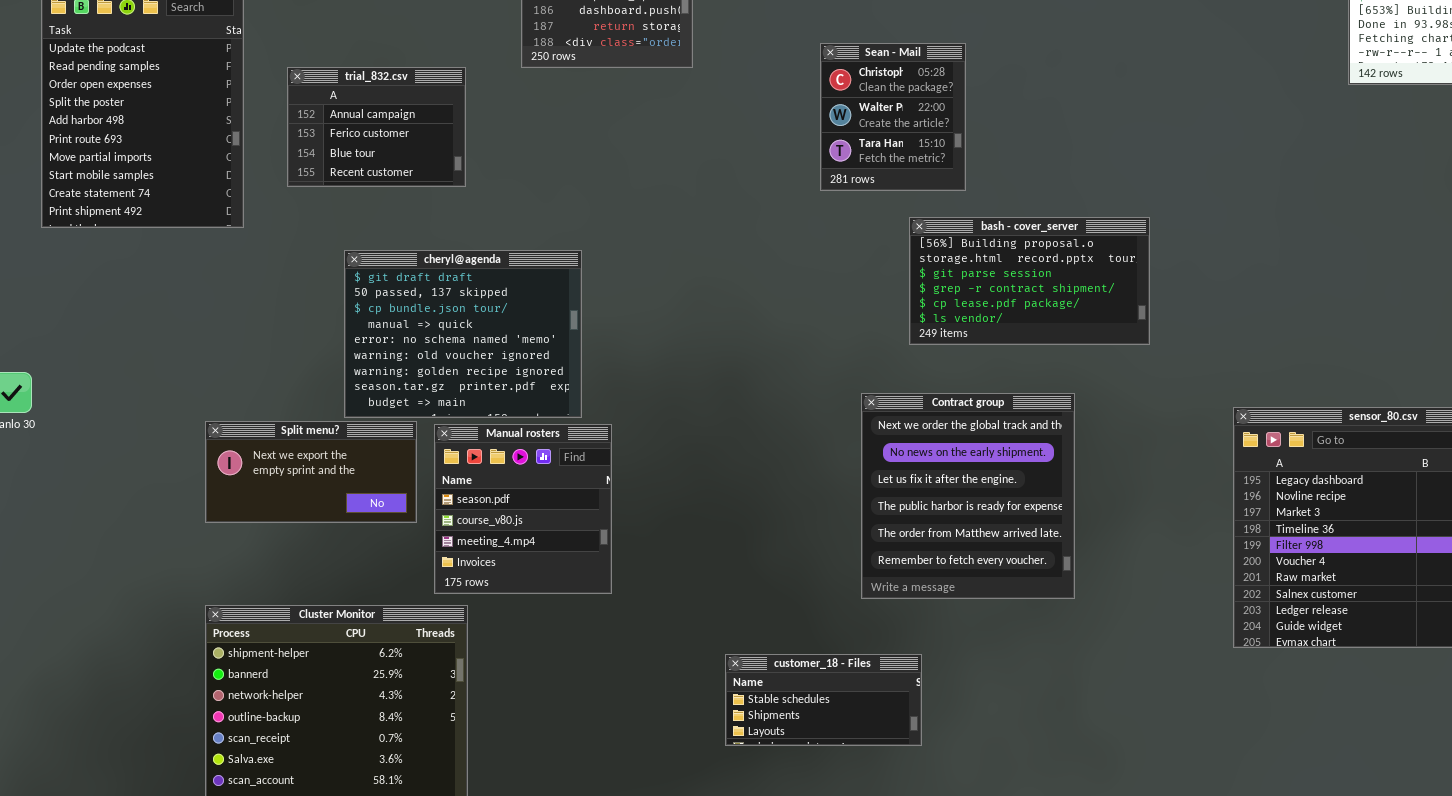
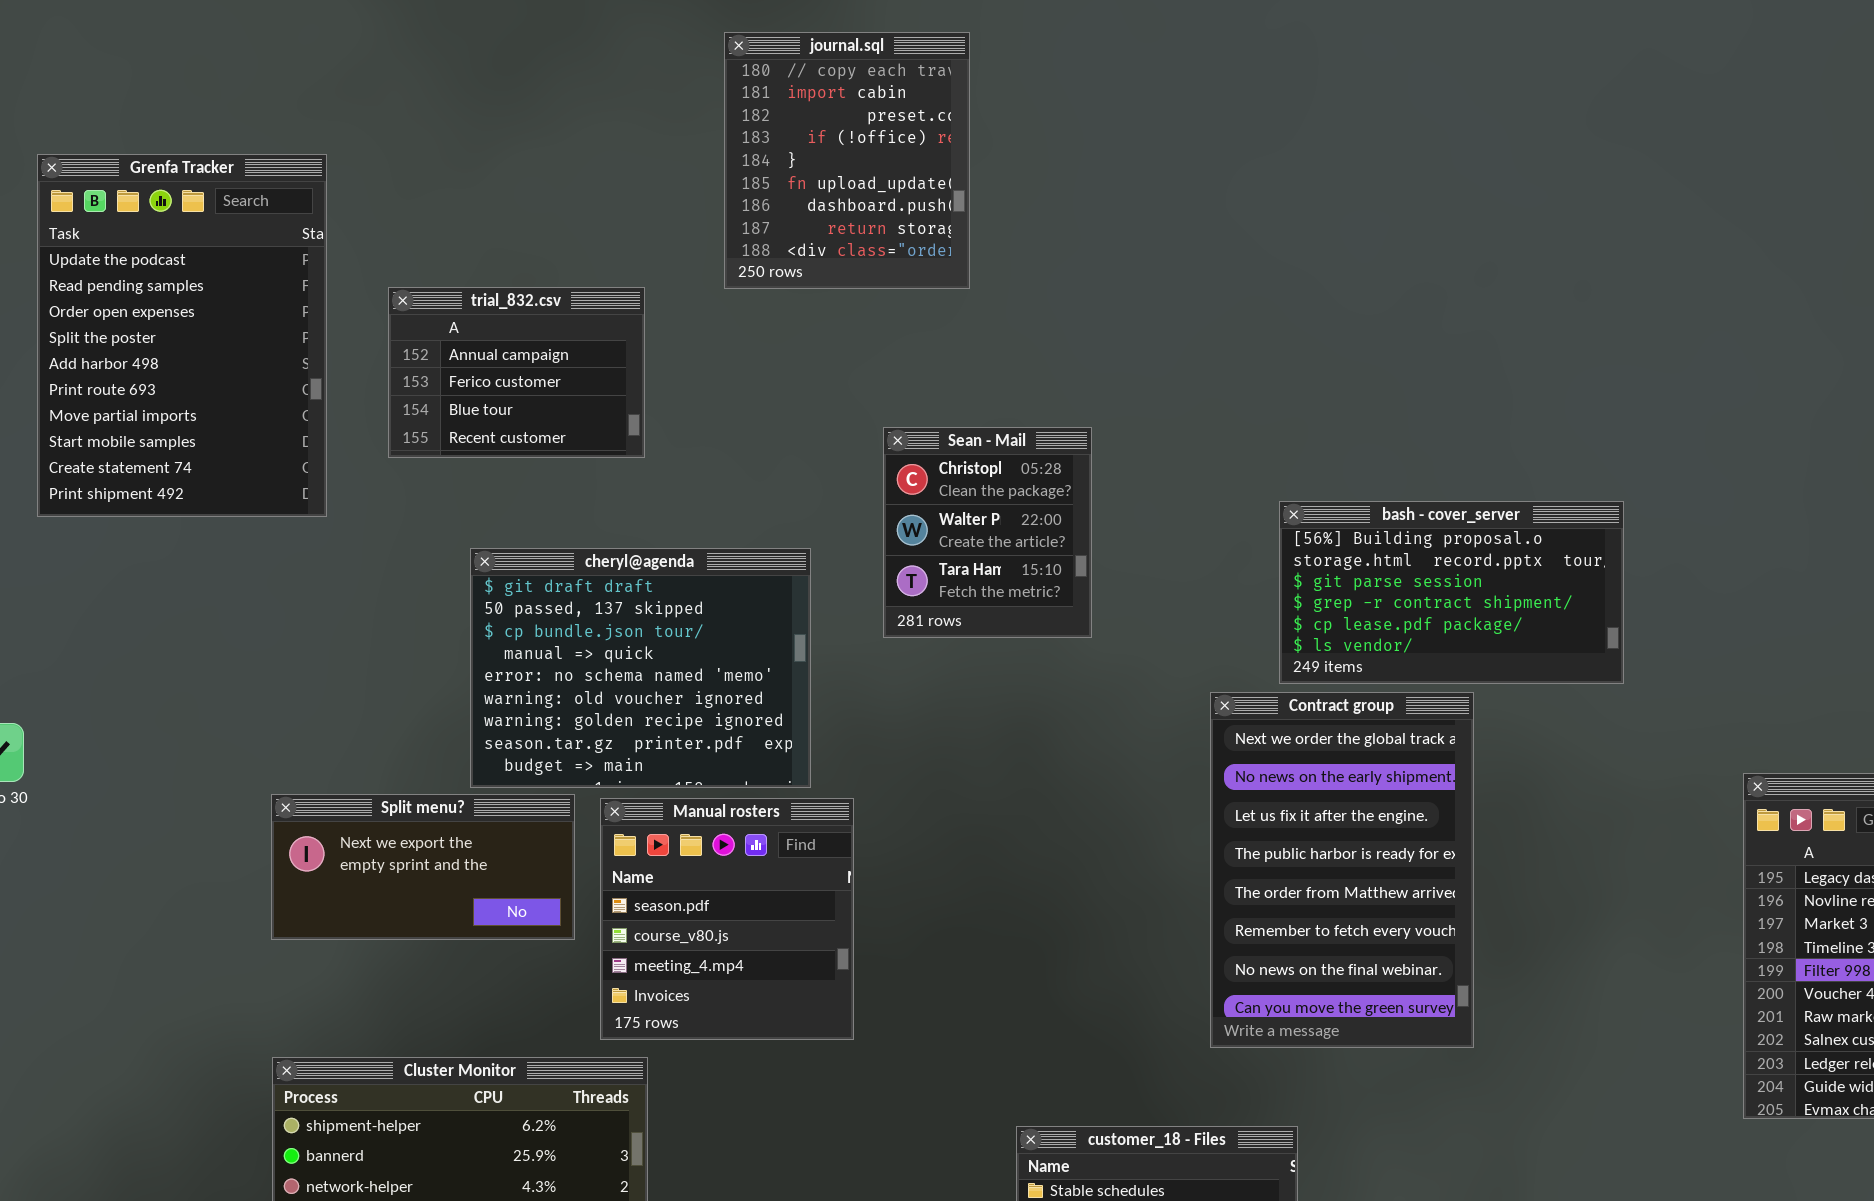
Sean - Mail: [820,43,966,191] -> [883,427,1092,638], moved
Contract group: [861,393,1075,599] -> [1210,692,1474,1048], resized

